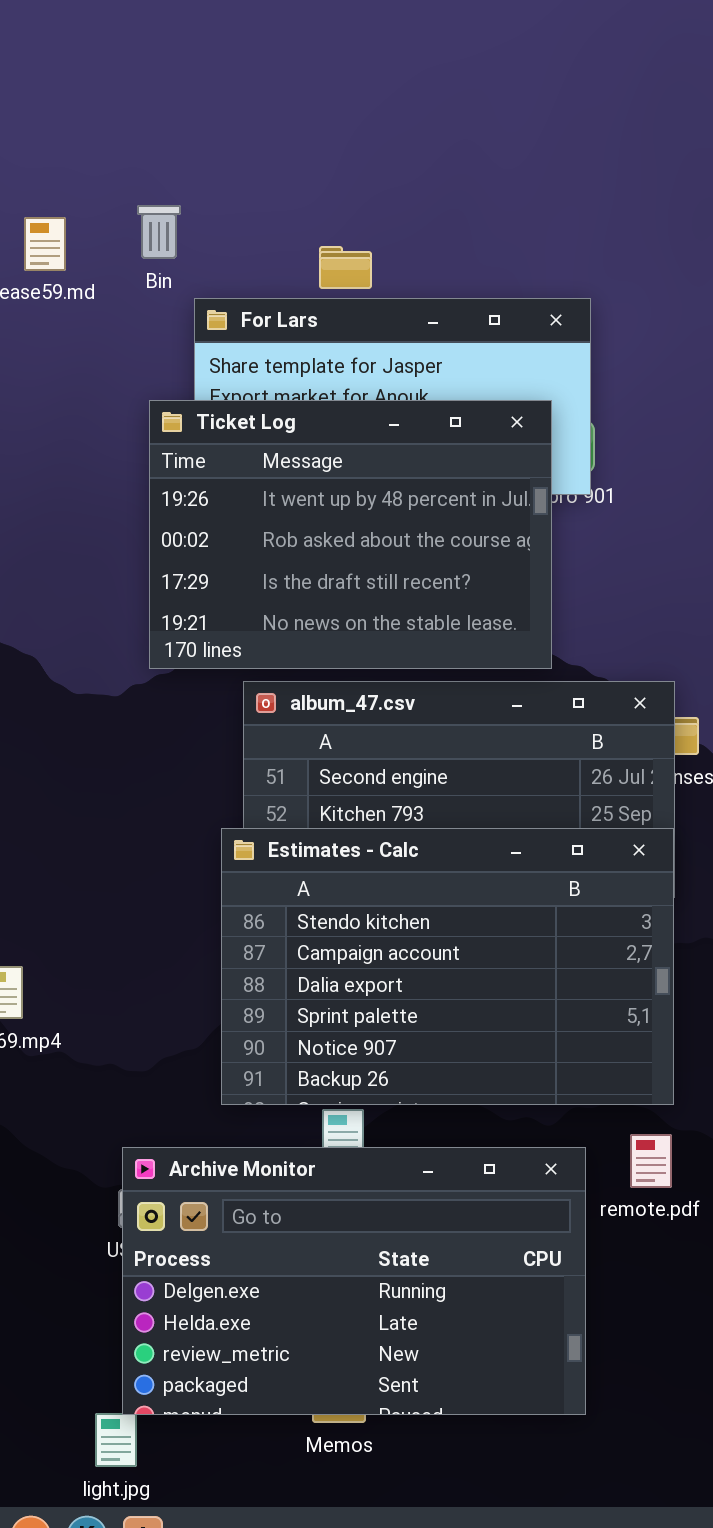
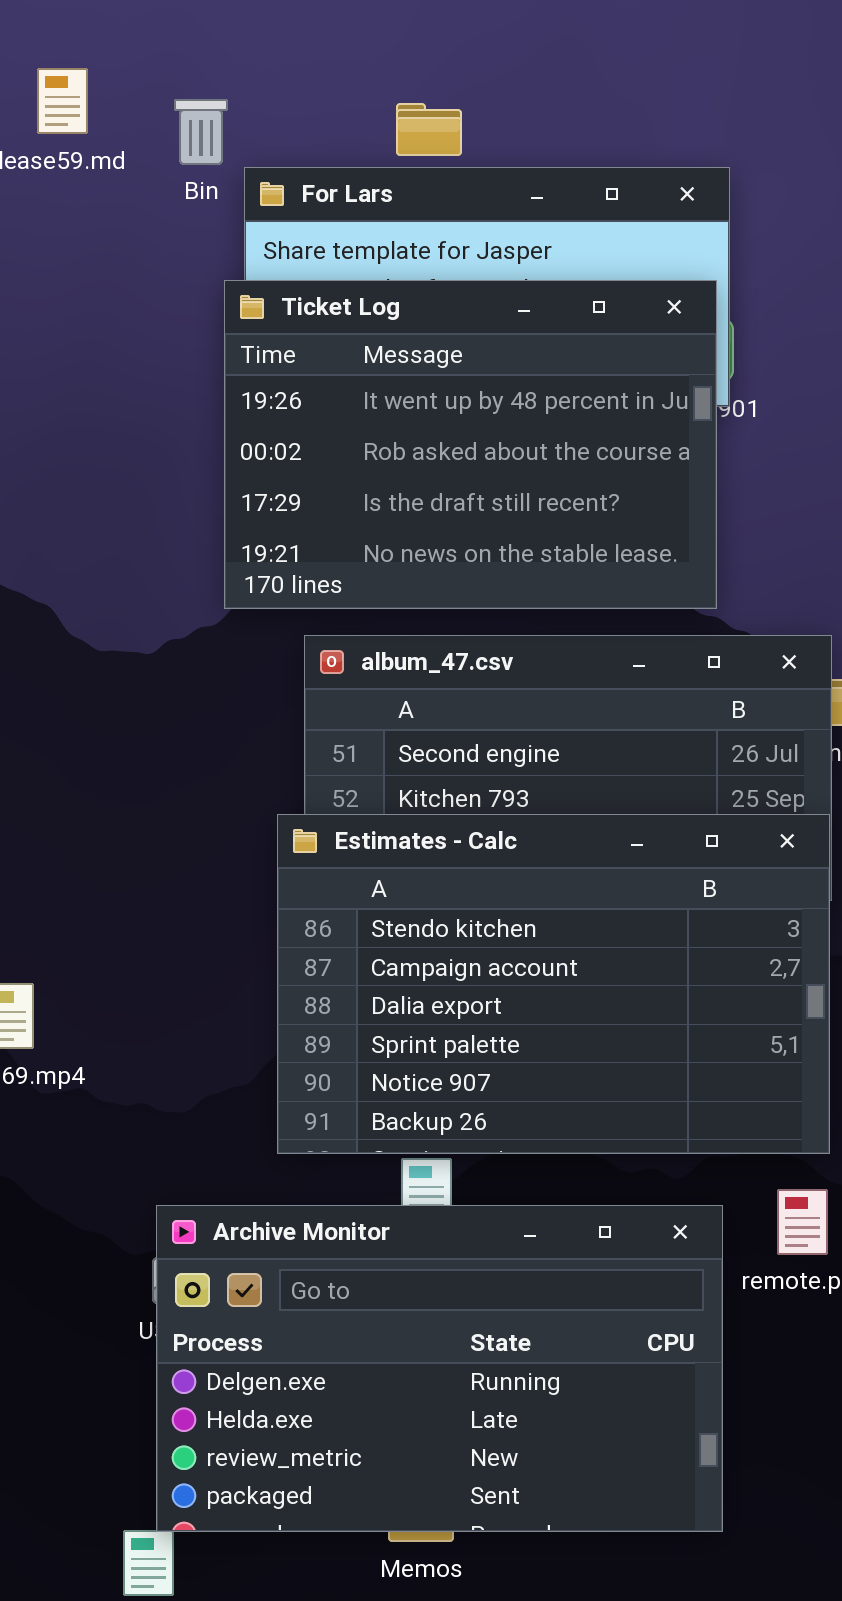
Bin: [137,205,181,259] -> [174,99,228,165], moved
Ticket Log: [149,400,552,669] -> [224,280,717,609], moved

